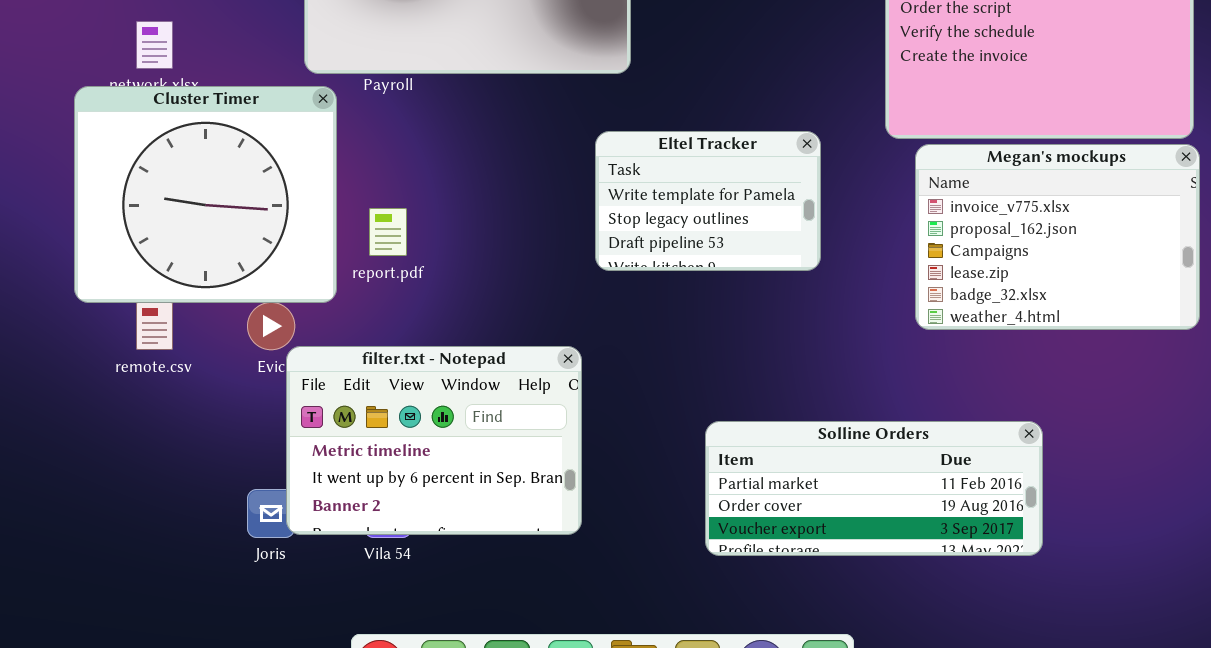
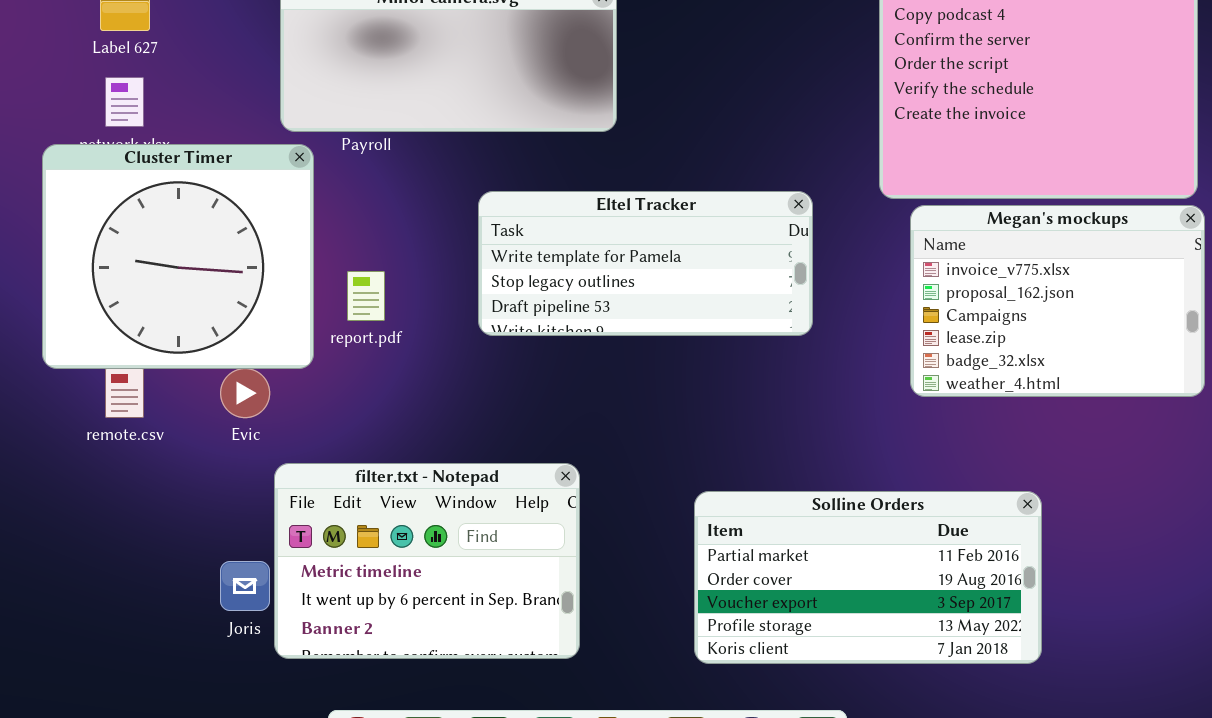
Eltel Tracker: [595,131,821,271] -> [478,191,813,336], resized
filter.txt - Notepad: [286,346,582,535] -> [274,463,580,659], moved
Solline Orders: [705,421,1043,556] -> [694,491,1042,664], resized

